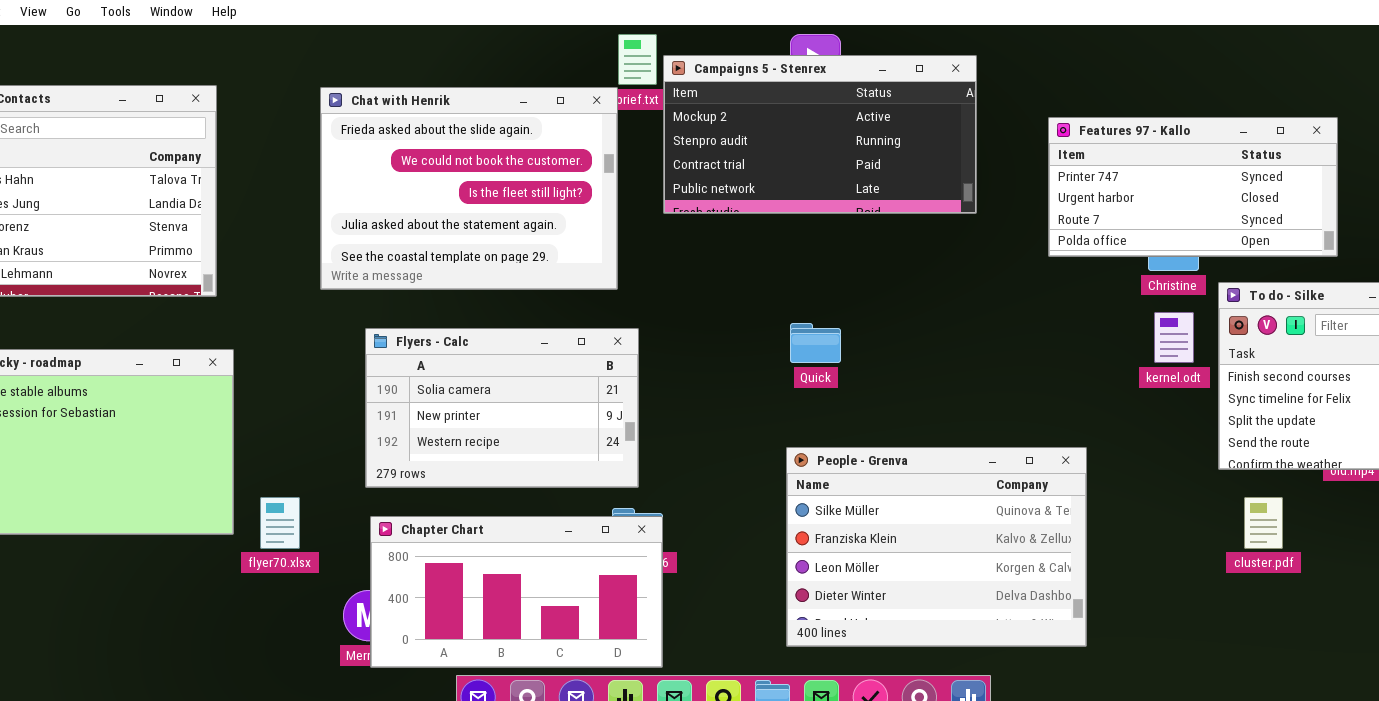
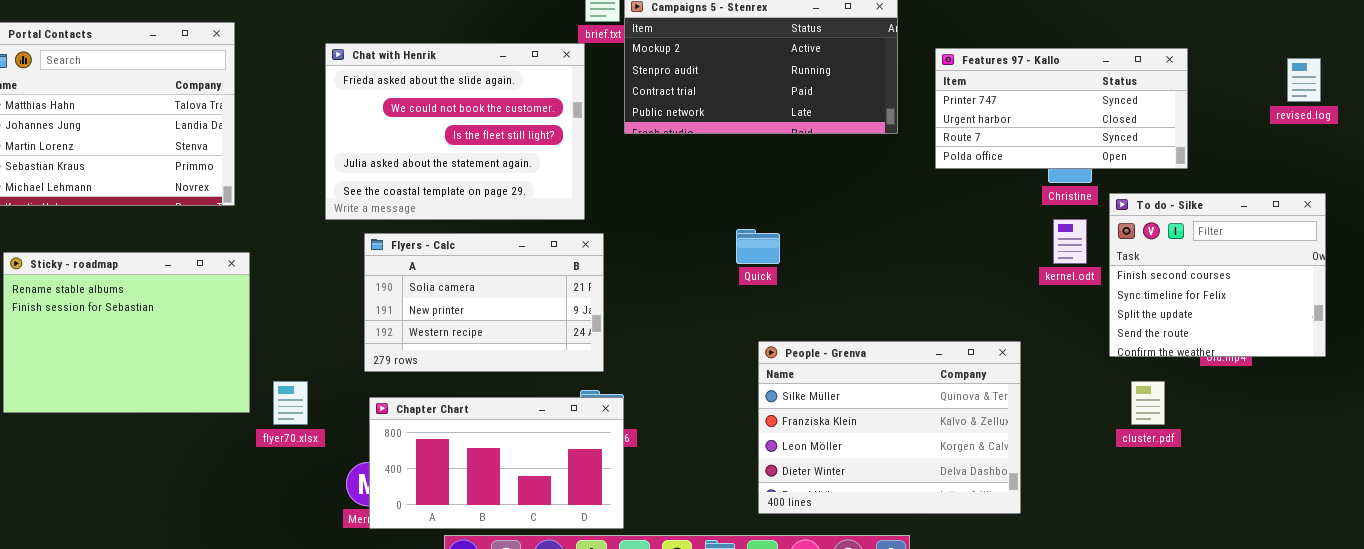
Chat with Henrik: [320,87,618,290] -> [325,43,585,220], moved
Features 97 - Kallo: [1048,117,1338,257] -> [935,48,1188,169], moved
People - Grenva: [786,447,1087,647] -> [758,341,1021,514], moved

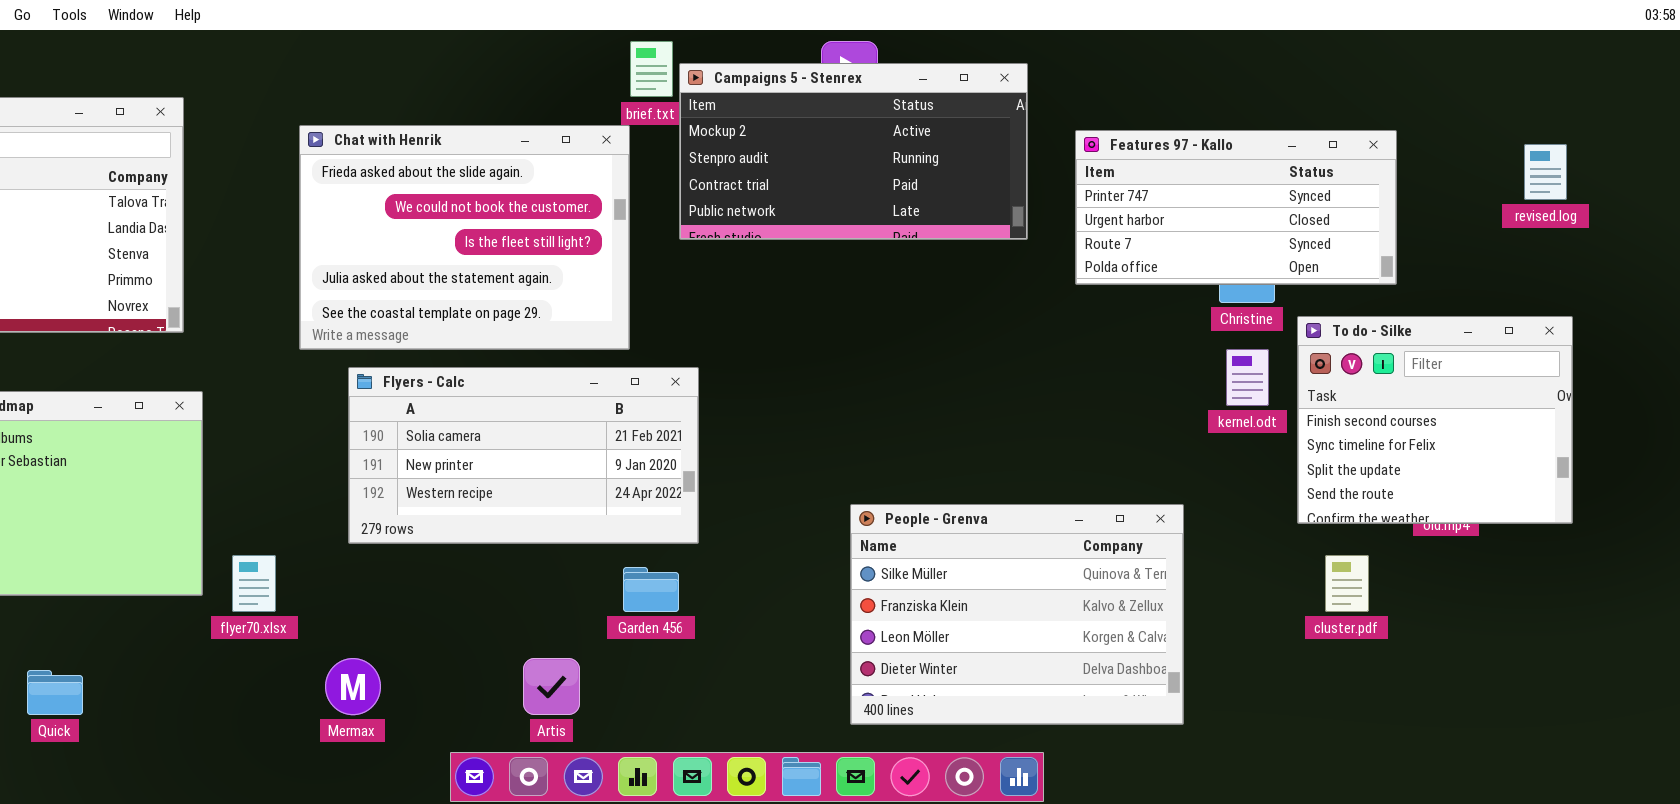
Quick: [736,229,780,264] -> [27,670,83,715], moved
Flyers - Calc: [364,233,604,372] -> [348,367,699,544], resized
Chapter Chart: [369,397,624,529] -> none, closed

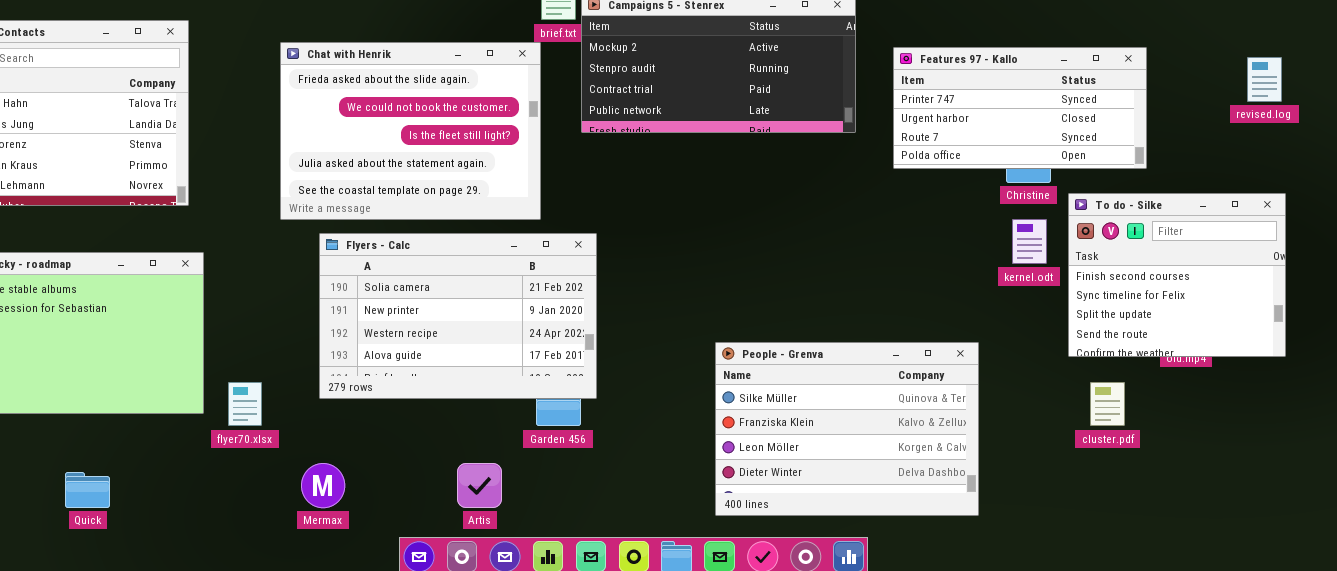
Flyers - Calc: [348,367,699,544] -> [319,233,597,399], resized

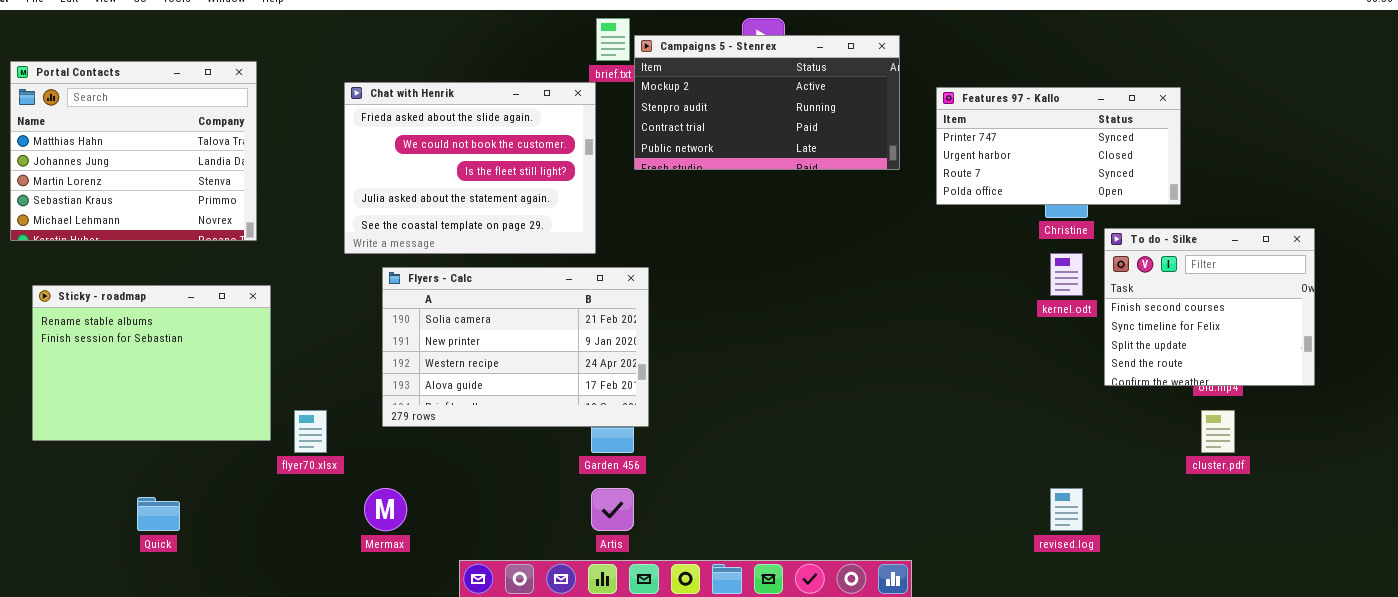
revised.log: [1247,57,1282,102] -> [1050,488,1083,531], moved
People - Grenva: [715,342,979,516] -> none, closed
cluster.pdf: [1090,382,1125,426] -> [1201,410,1235,453], moved
Artis: [457,463,502,508] -> [591,488,634,531], moved

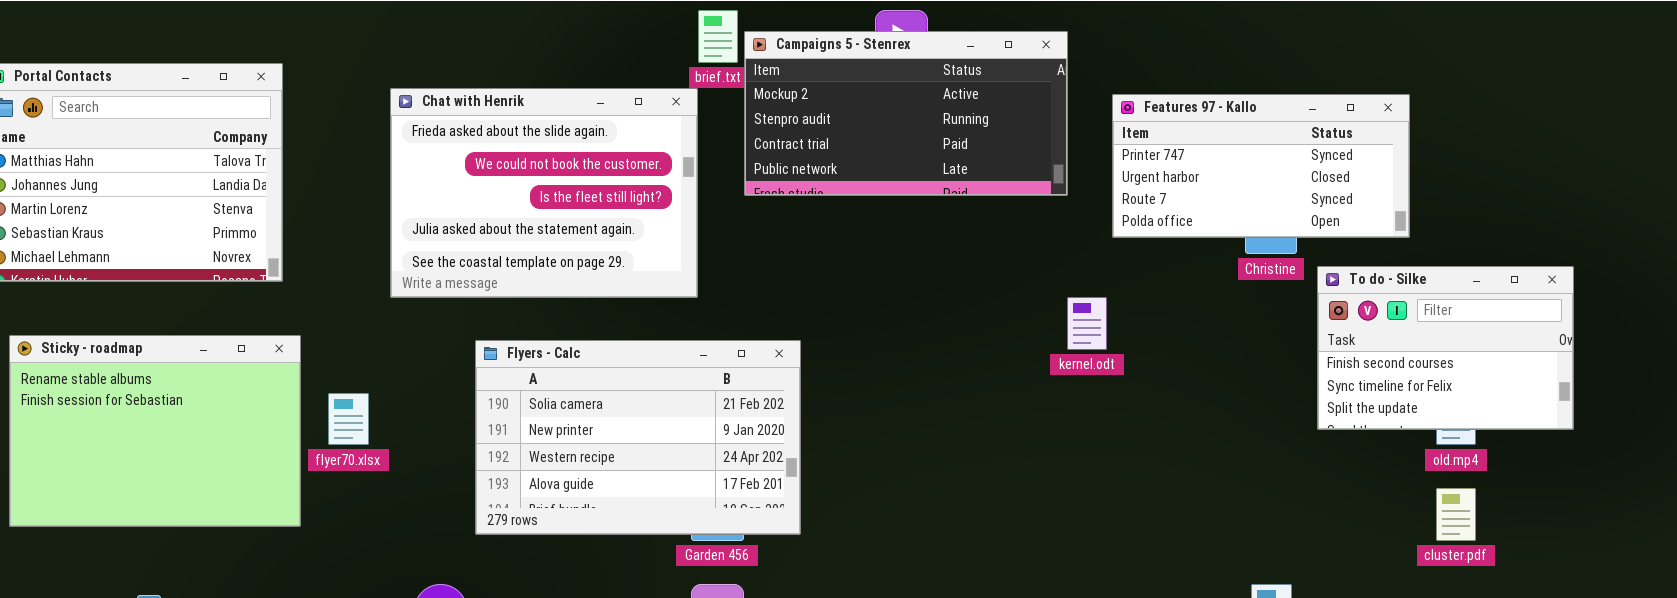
To do - Silke: [1104,228,1315,386] -> [1317,266,1574,430], resized
kernel.odt: [1050,253,1083,296] -> [1067,297,1107,350], moved
Flyers - Calc: [382,267,649,427] -> [475,340,801,535], moved
flyer70.xlsx: [294,410,327,453] -> [328,393,369,445], moved

